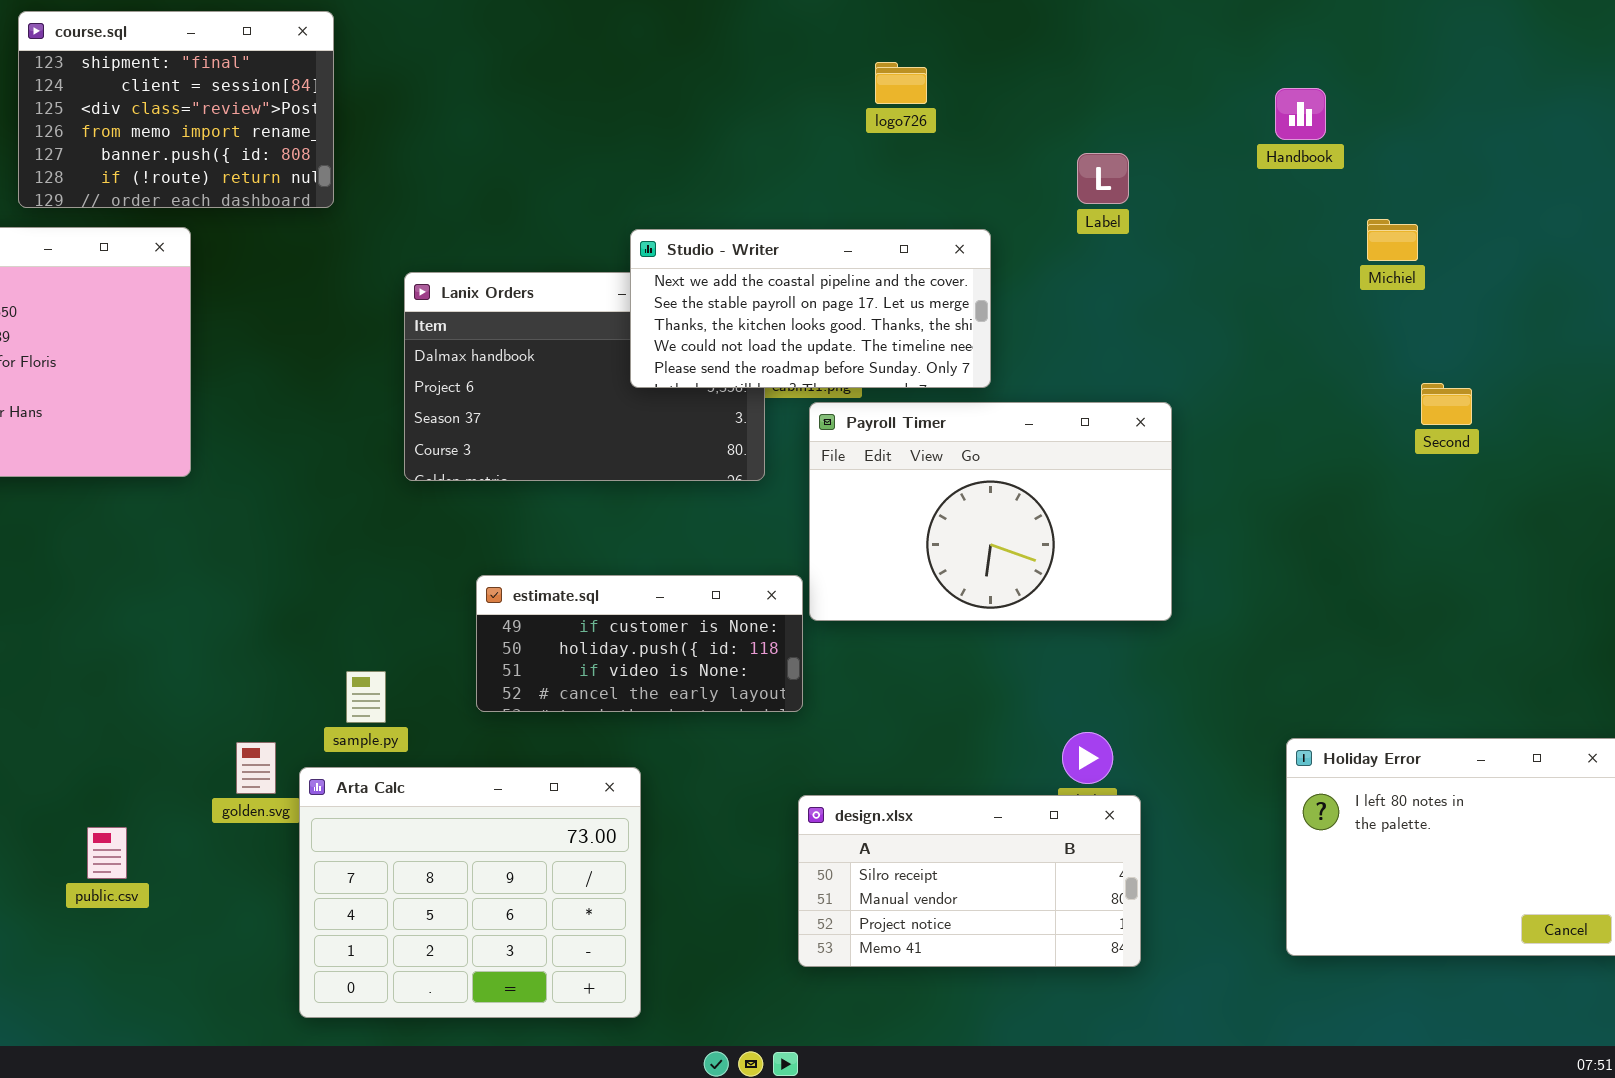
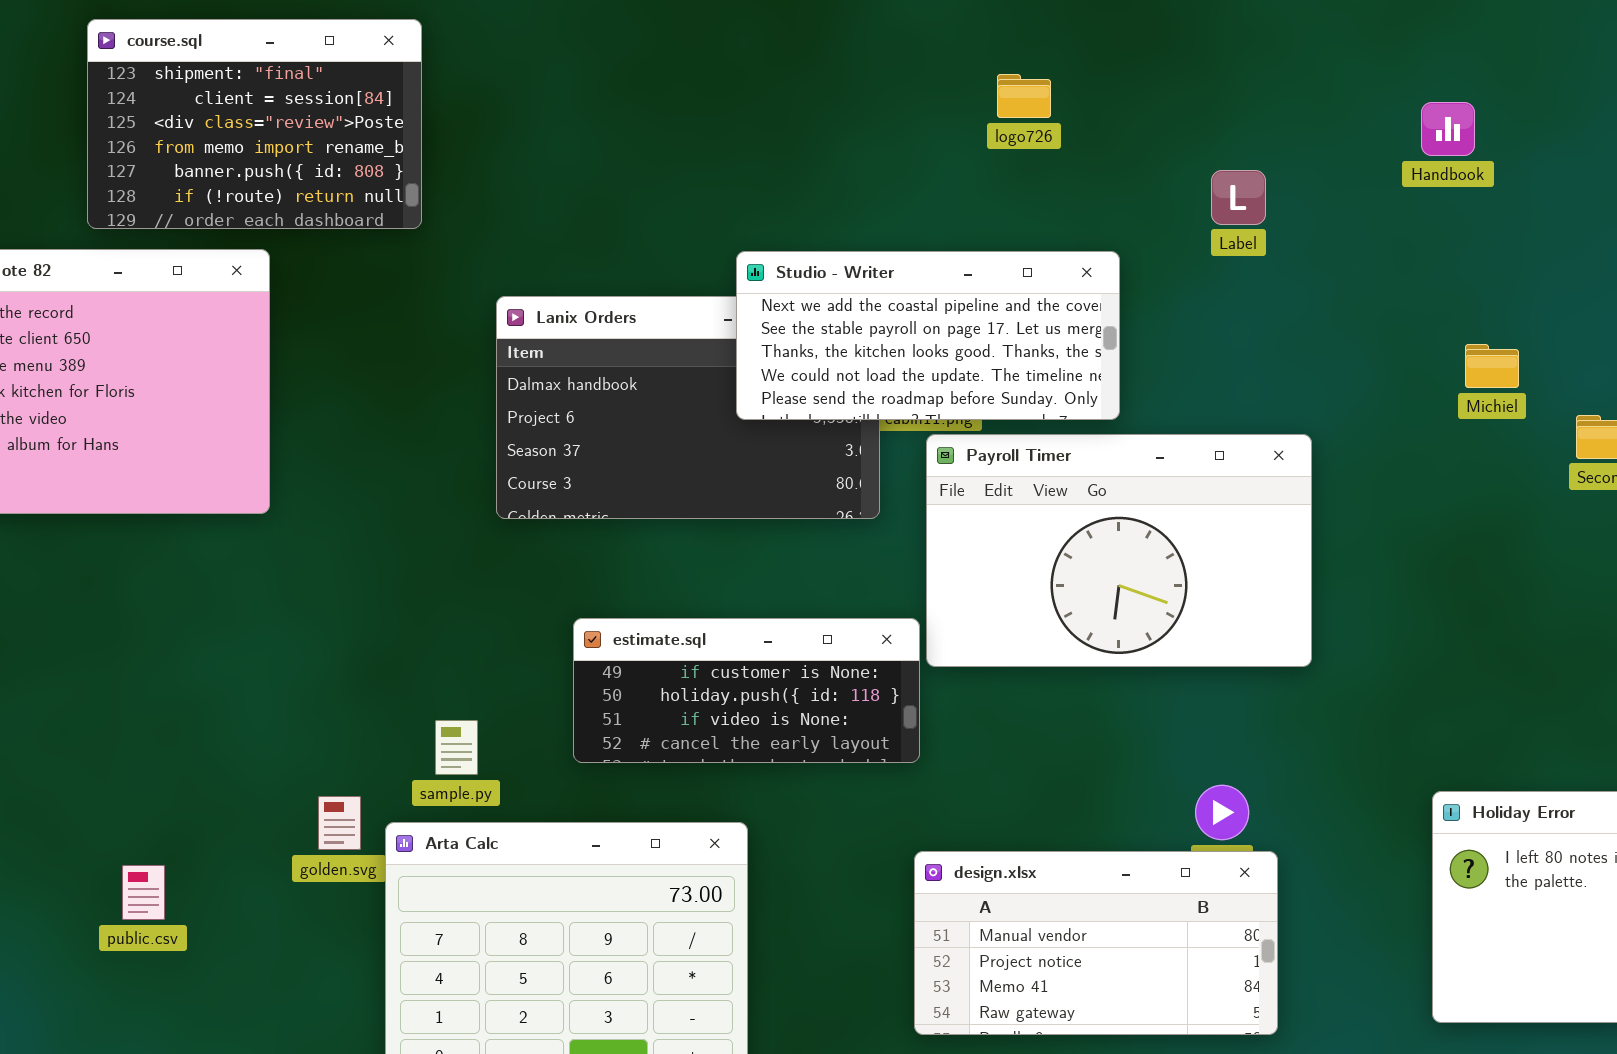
Michiel: [1367,219,1418,261] -> [1465,344,1519,388], moved
design.xlsx: [798,795,1141,967] -> [914,851,1278,1035], scrolled down 1 row
public.csv: [87,827,127,879] -> [122,865,165,920], moved

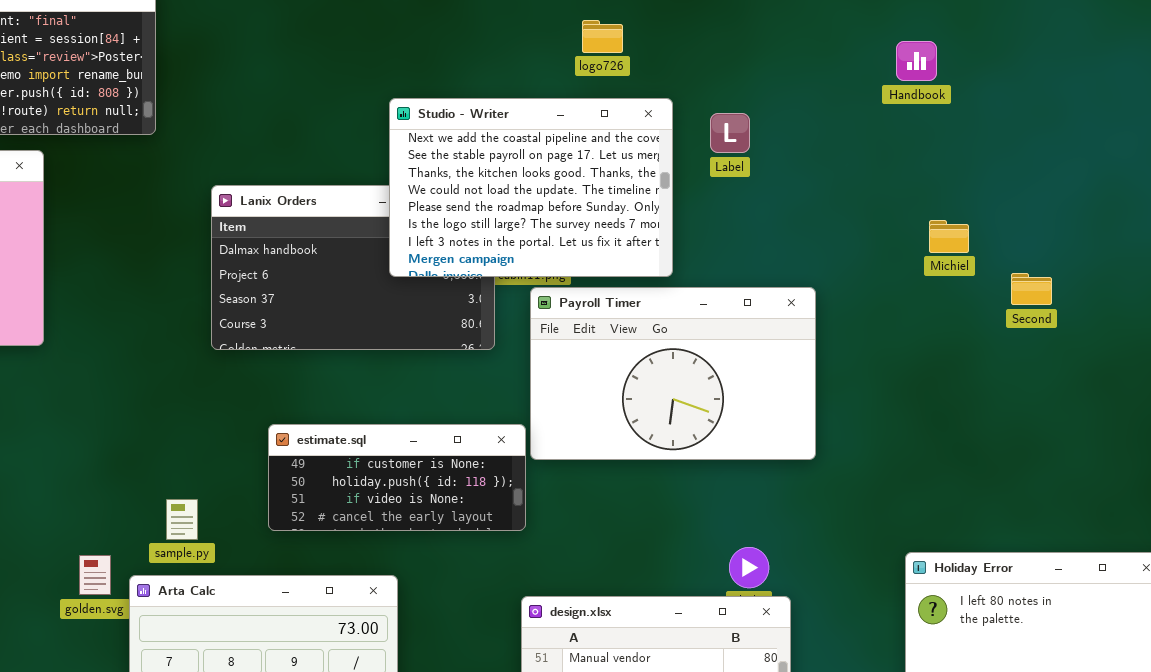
Label: [1211,170,1266,225] -> [710,113,750,153], moved
Studio - Writer: [736,251,1120,420] -> [389,98,673,277], resized

